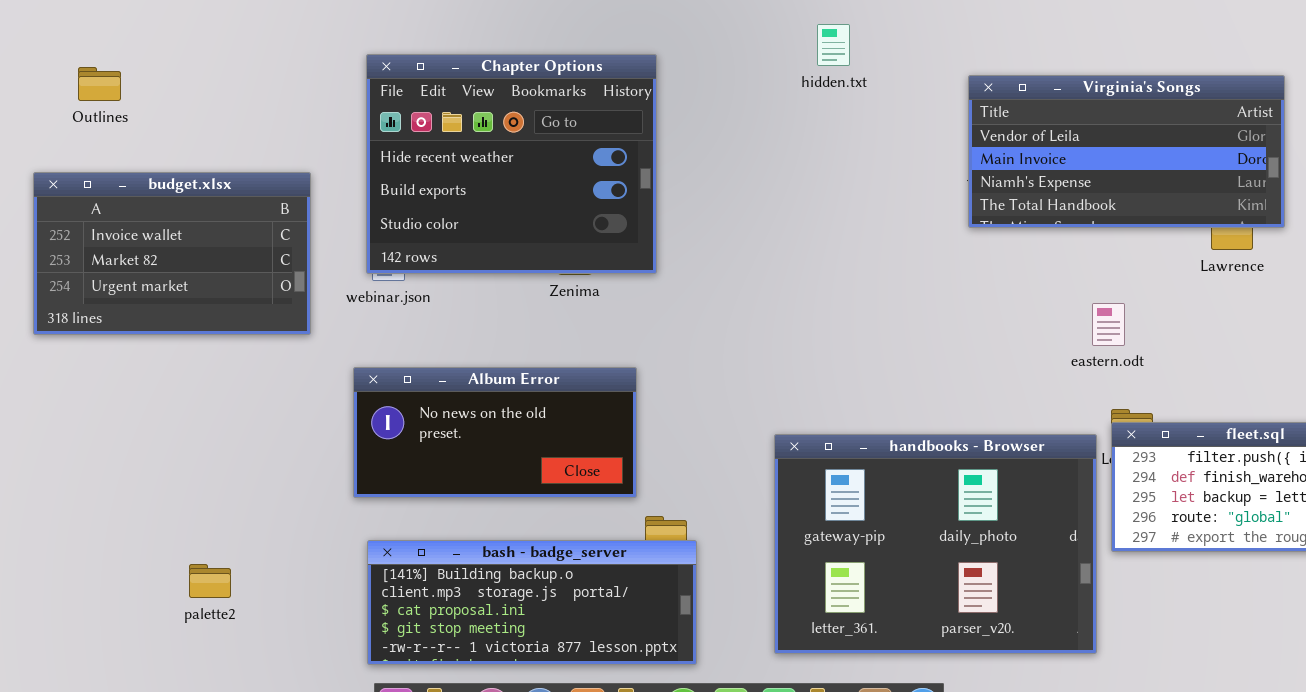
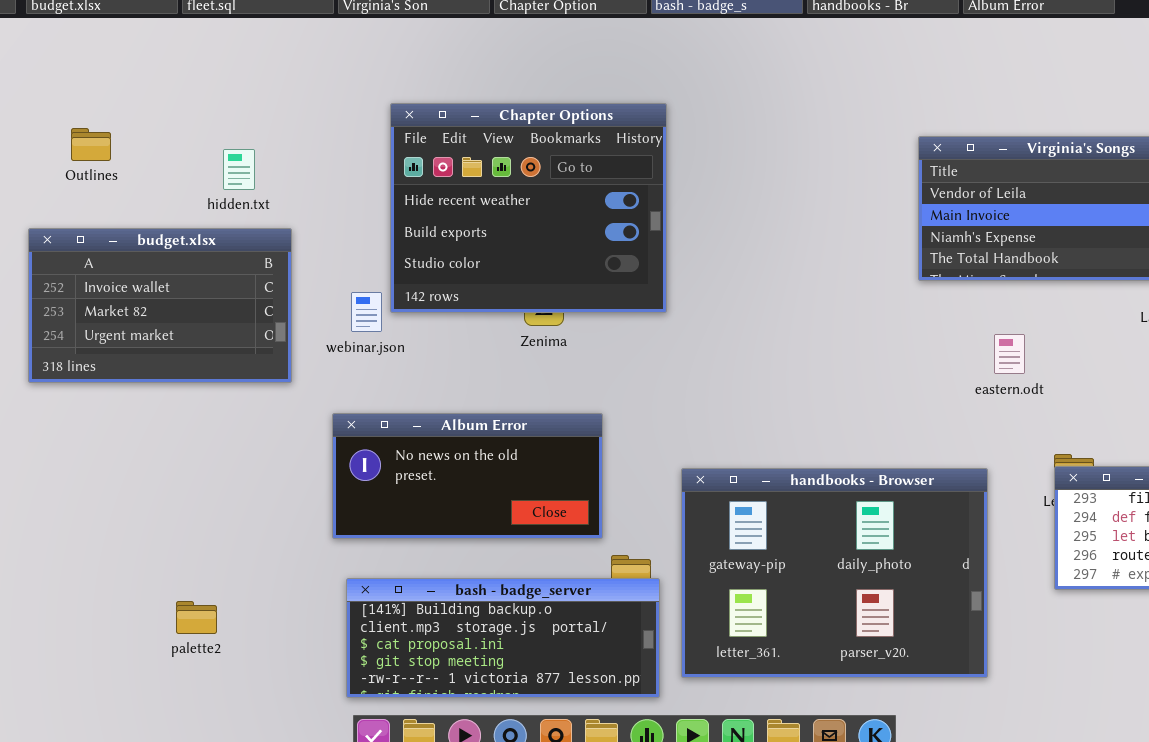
hidden.txt: [817,24,850,66] -> [223,149,255,190], moved
Chapter Options: [366,54,657,274] -> [390,103,667,313], moved
eastern.odt: [1092,303,1125,346] -> [994,334,1025,374], moved
handbooks - Browser: [774,434,1097,654] -> [681,468,988,678], moved

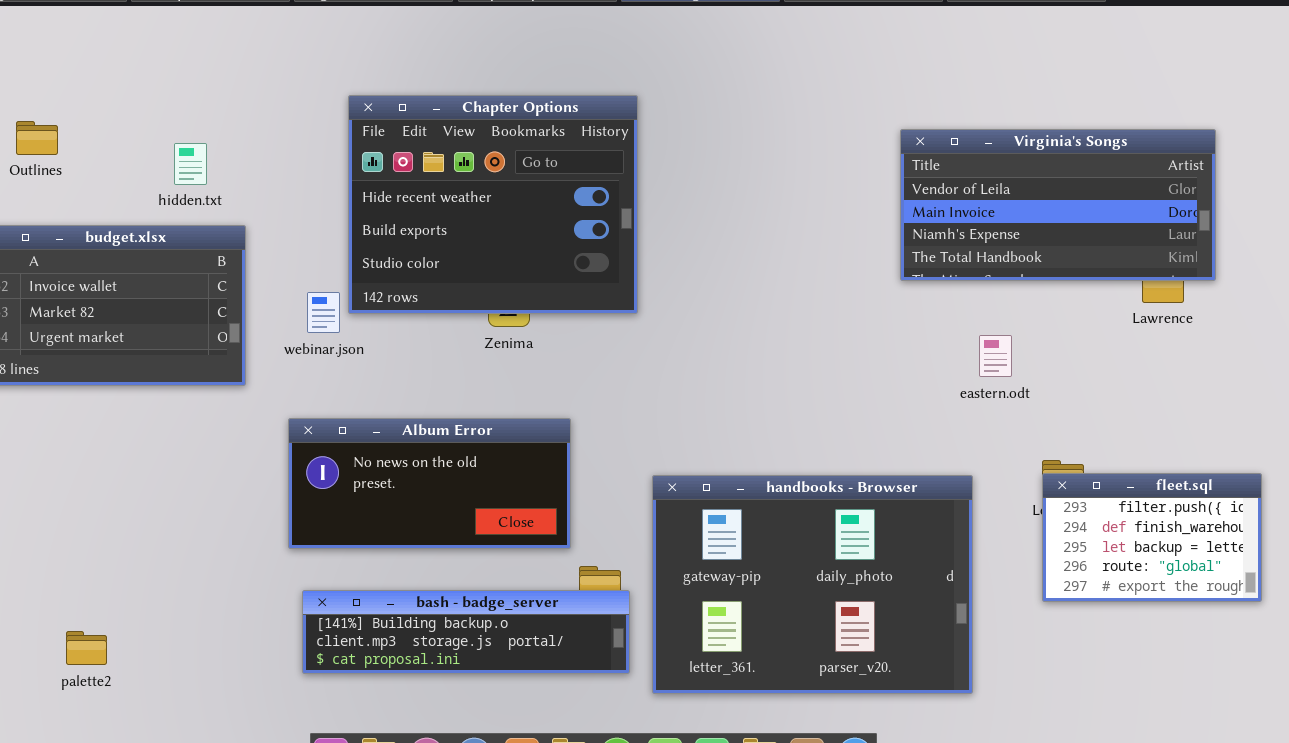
bash - badge_server: [346,578,660,698] -> [302,590,630,674], resized
palette2: [176,601,217,634] -> [66,631,107,665], moved

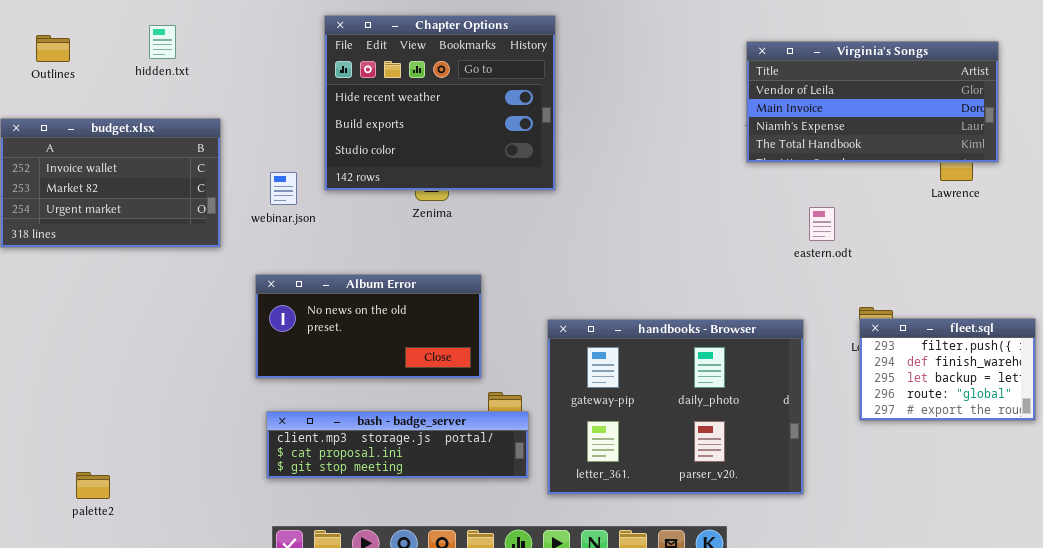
Chapter Options: [348,95,638,314] -> [324,15,556,191], moved
hidden.txt: [174,143,207,185] -> [149,25,176,59], moved
bash - badge_server: [302,590,630,674] -> [266,411,529,479], scrolled down 1 row
palette2: [66,631,107,665] -> [76,472,110,499], moved

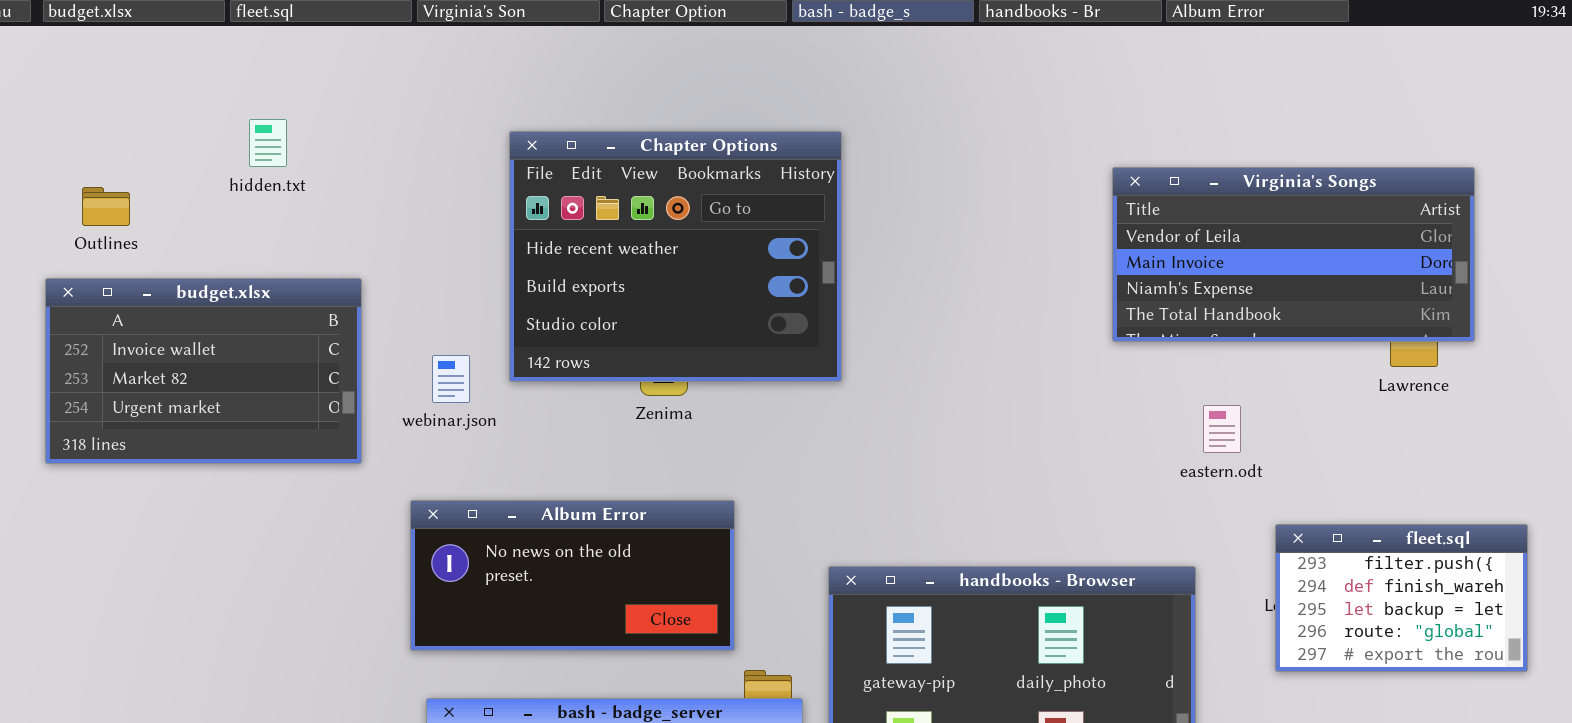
hidden.txt: [149,25,176,59] -> [249,119,287,167], moved
Outlines: [36,35,70,62] -> [82,187,130,226], moved
fleet.sql: [859,318,1036,421] -> [1275,524,1528,672], moved

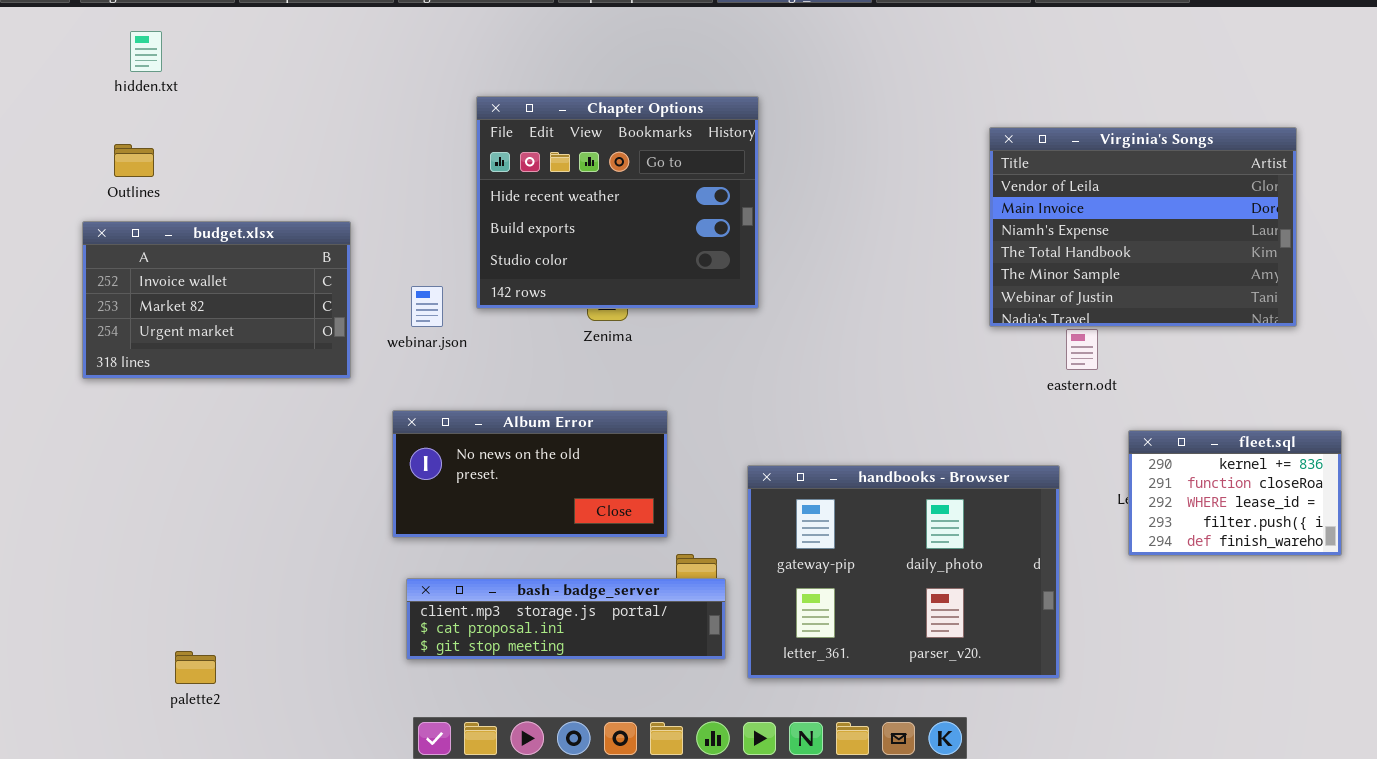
hidden.txt: [249,119,287,167] -> [130,31,162,72], moved
Virginia's Songs: [1112,167,1475,342] -> [989,127,1297,327], resized
fleet.sql: [1275,524,1528,672] -> [1128,430,1342,556], scrolled up 3 rows

